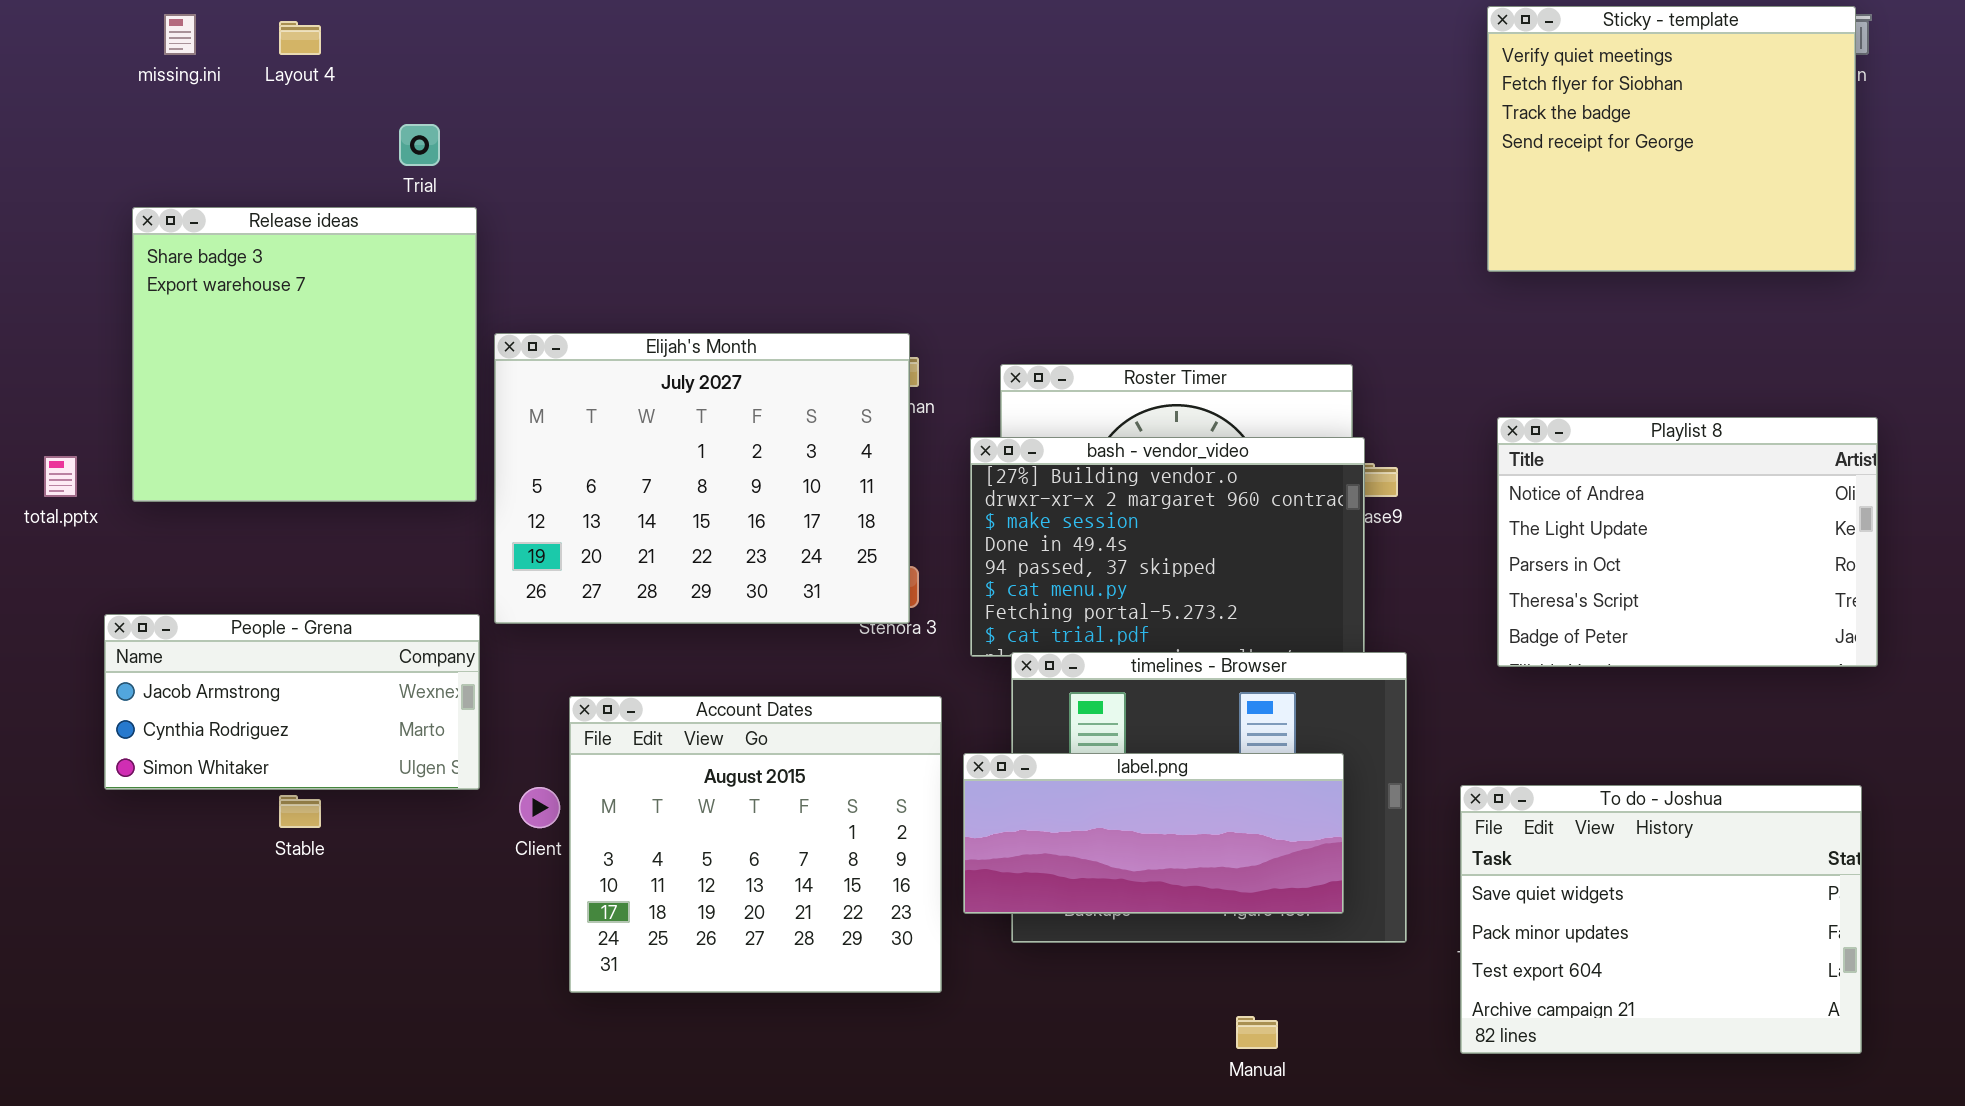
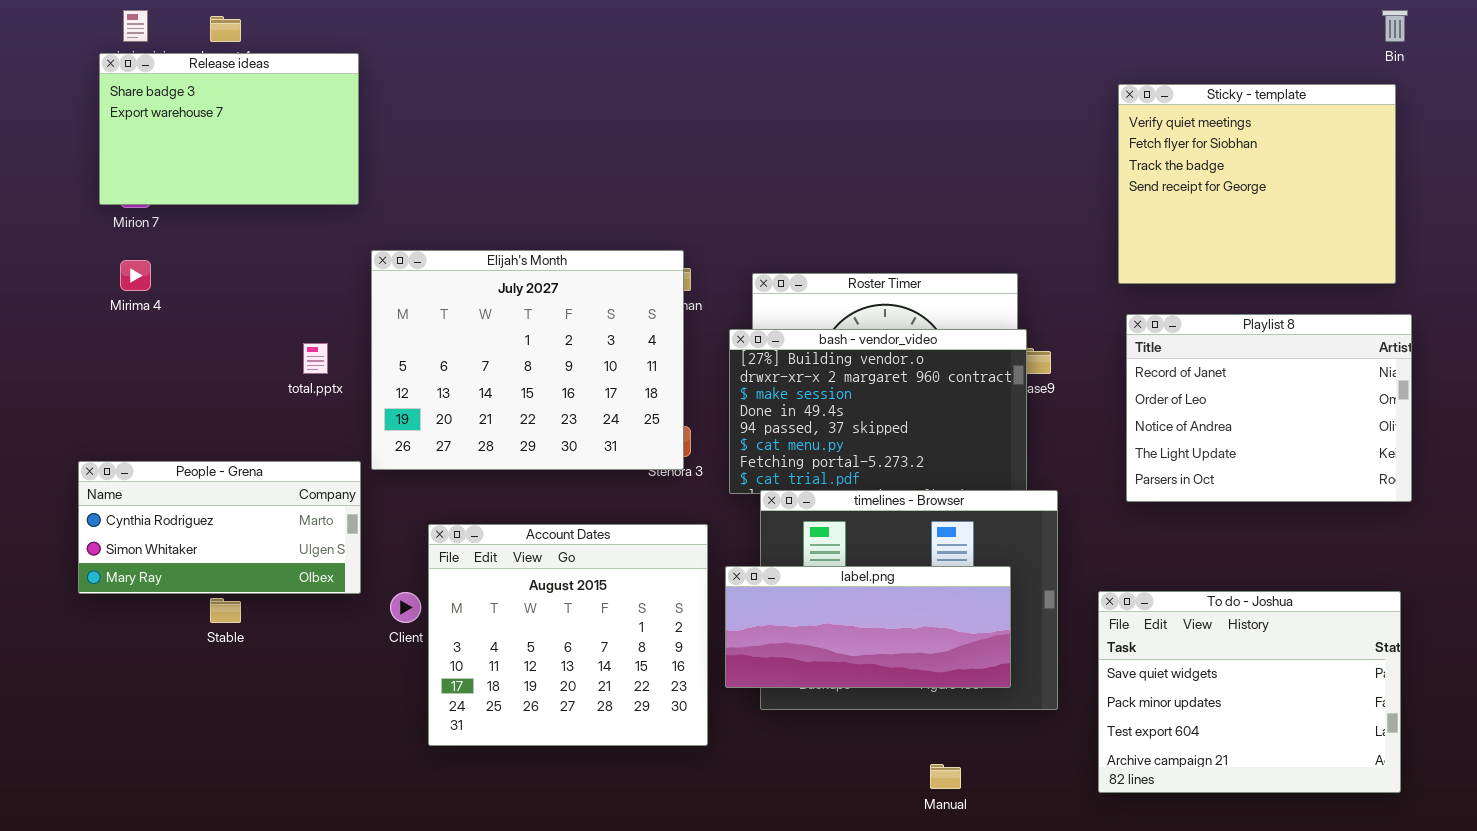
Sticky - template: [1487,6,1856,272] -> [1118,84,1396,284], moved
Release ideas: [132,207,477,502] -> [99,53,359,205], moved, resized
Playlist 8: [1497,417,1878,667] -> [1126,314,1412,502], scrolled up 2 rows
total.pptx: [44,456,77,497] -> [303,343,328,374], moved
People - Grena: [104,614,480,790] -> [78,461,361,594], scrolled down 1 row

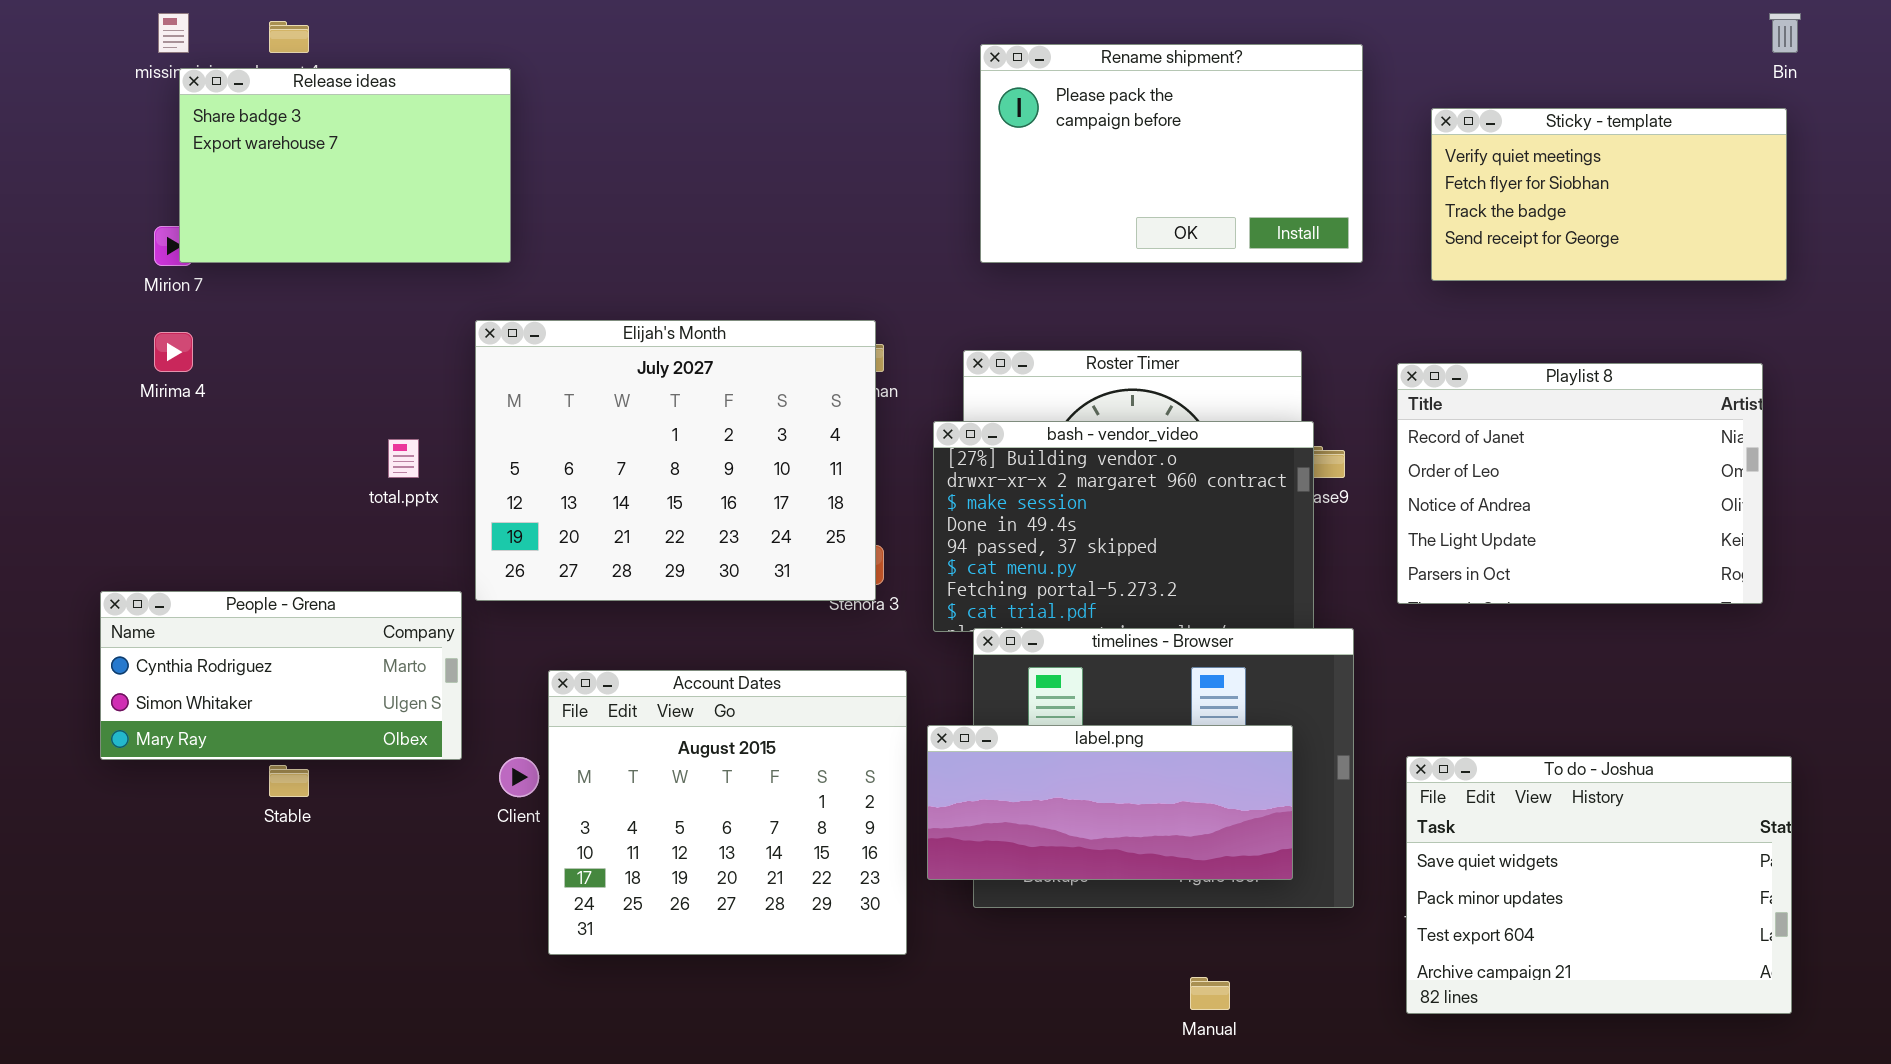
Rename shipment?: none -> [980,44,1363,263], opened
Release ideas: [99,53,359,205] -> [179,68,511,263], moved
Sticky - template: [1118,84,1396,284] -> [1431,108,1787,281], resized
Playlist 8: [1126,314,1412,502] -> [1397,363,1763,604], moved

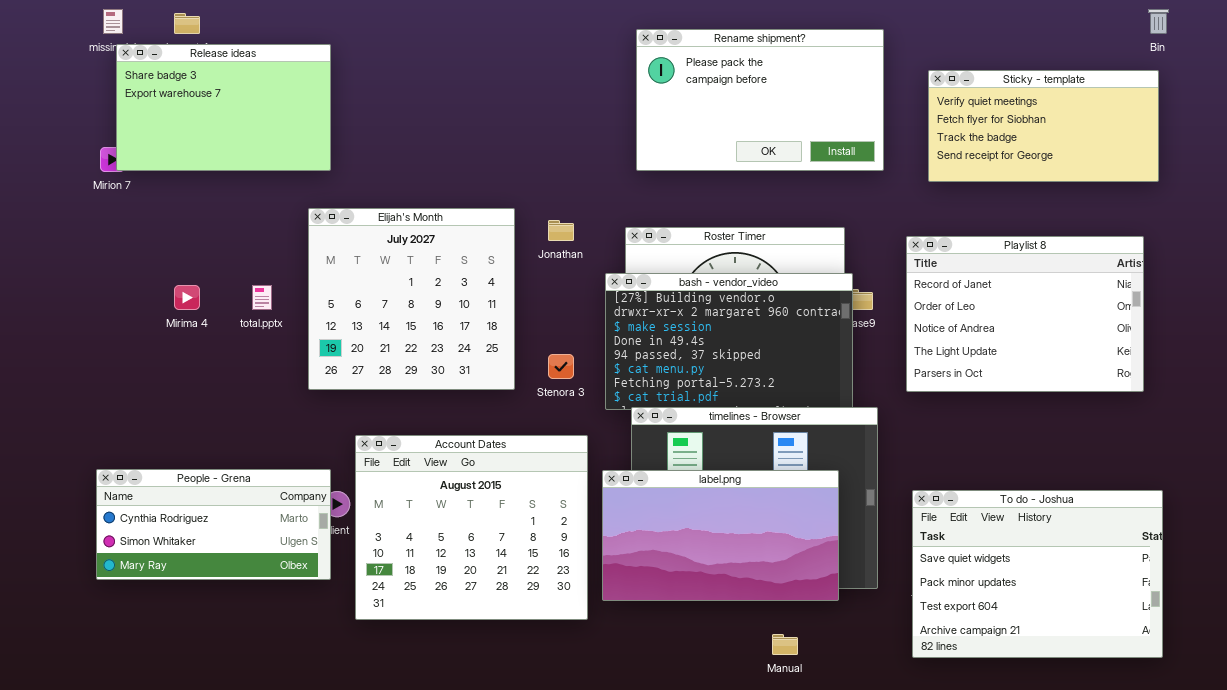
Elijah's Month: [475,320,876,601] -> [308,208,515,390], resized
Mirima 4: [154,332,193,372] -> [174,285,200,310], moved
People - Grena: [100,591,462,760] -> [96,469,331,580], moved
label.png: [927,725,1293,880] -> [602,470,839,601], resized

